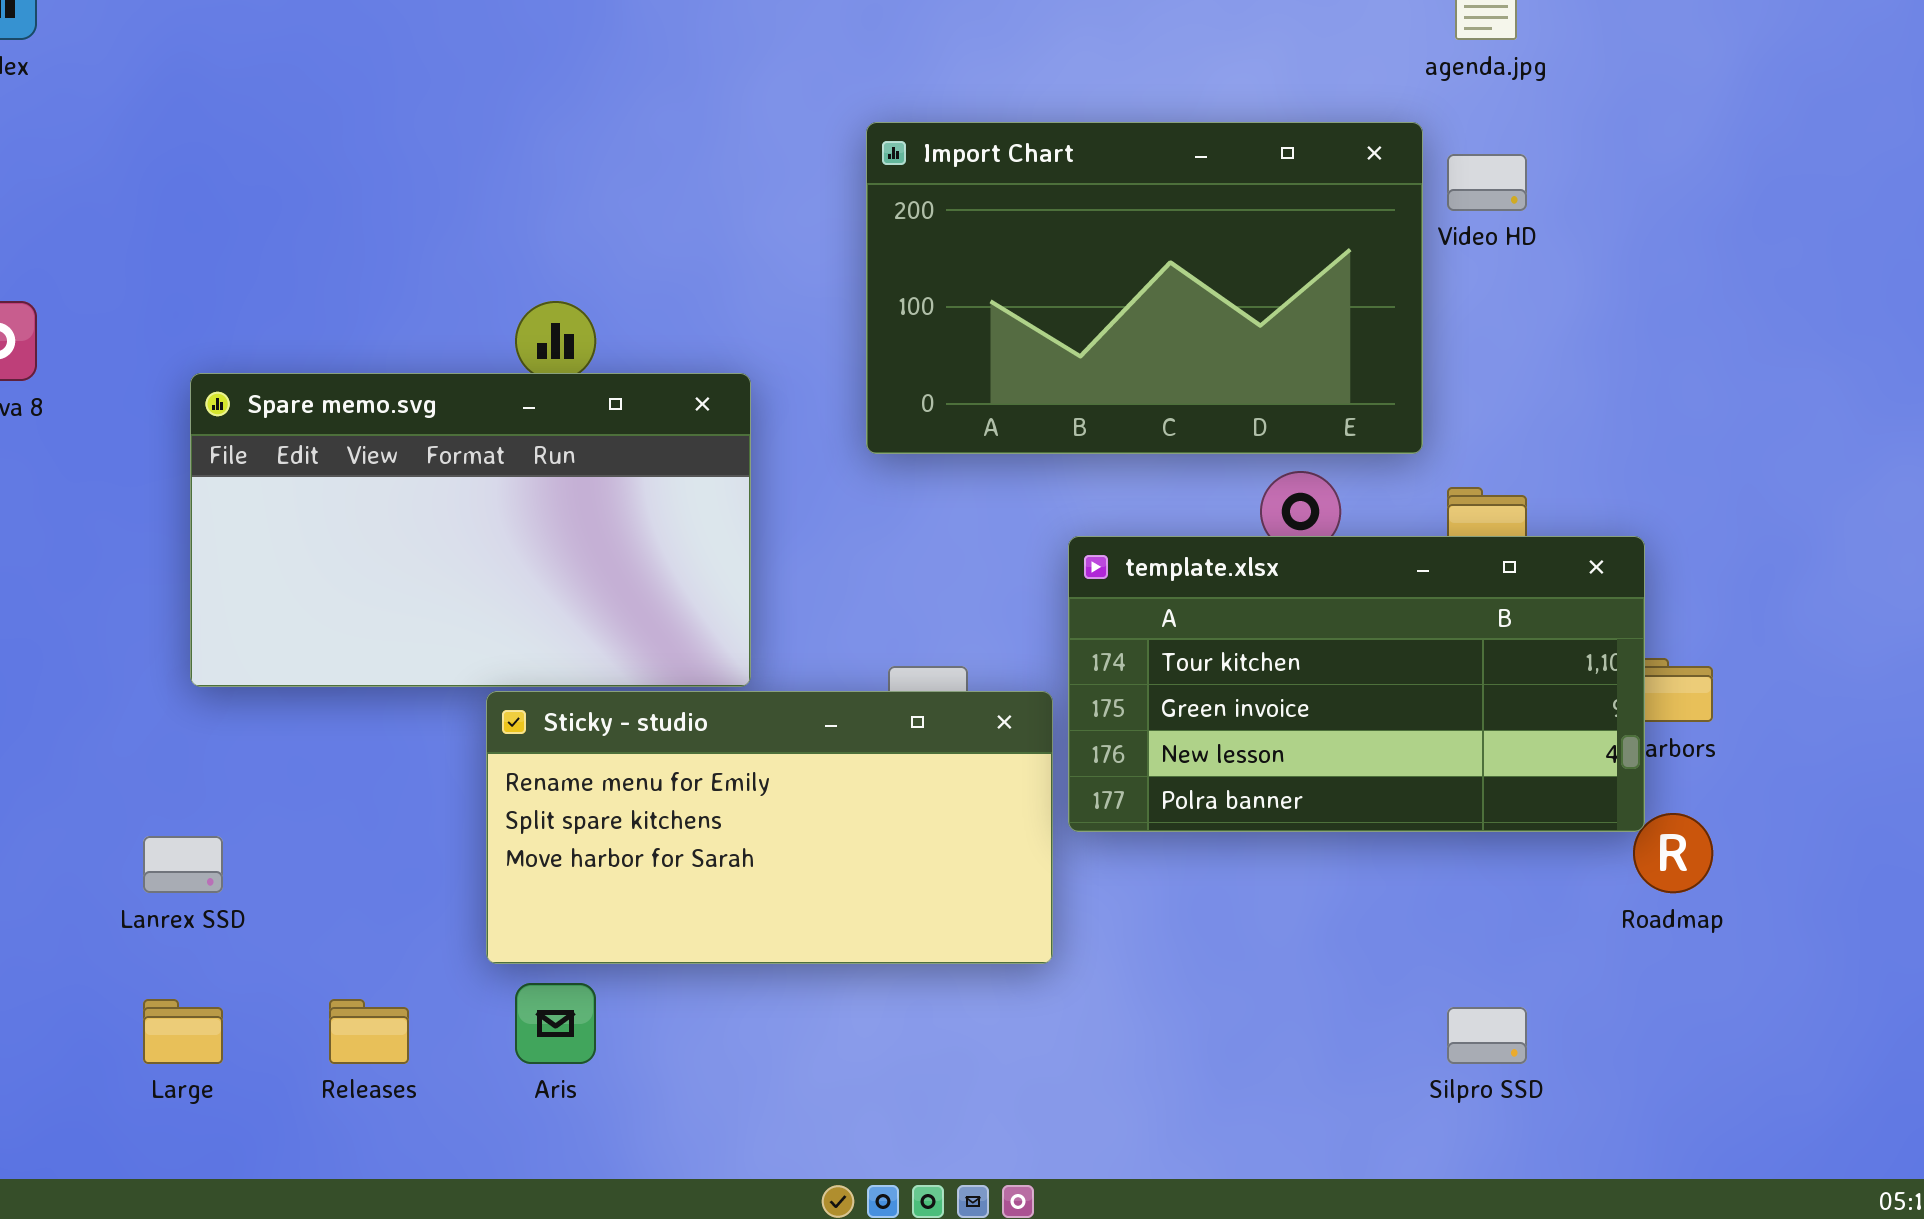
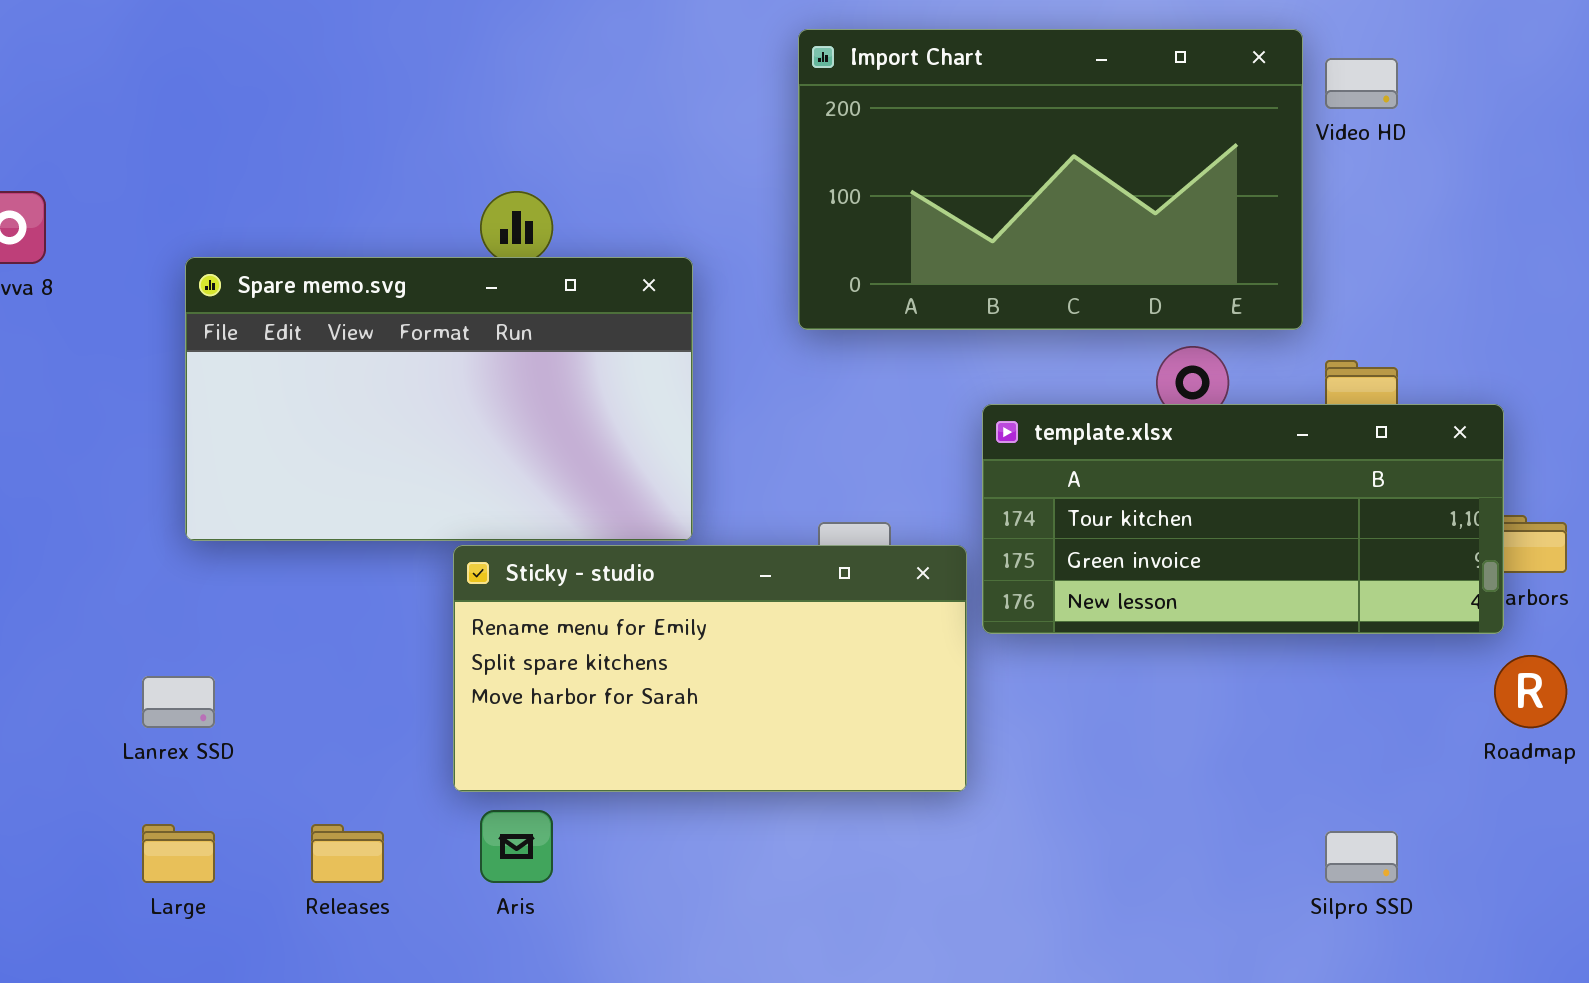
template.xlsx: [1068,536,1645,832] -> [982,404,1504,634], resized

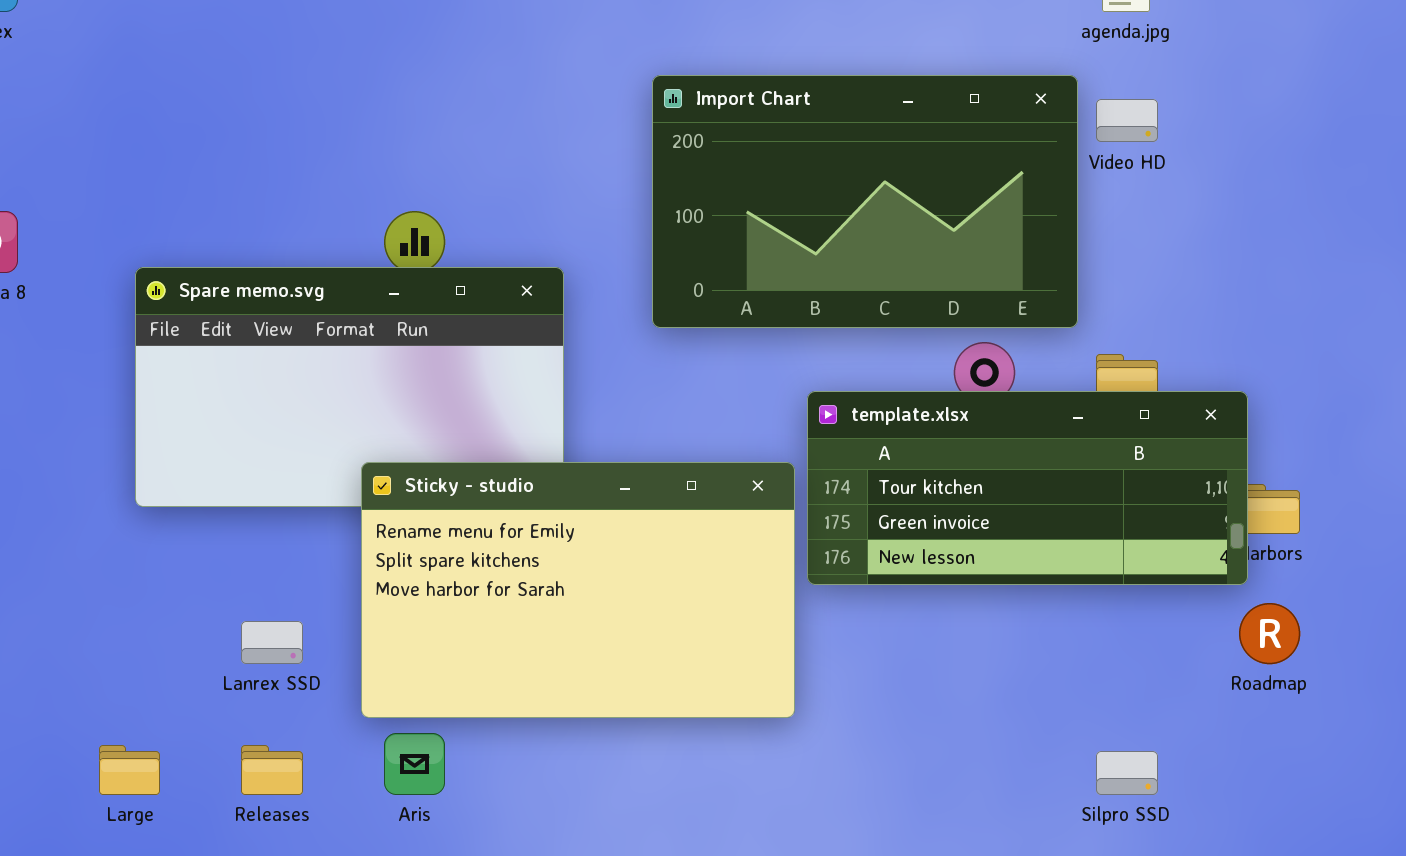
Sticky - studio: [453,545,967,792] -> [361,462,795,718], resized
Lanrex SSD: [142,676,215,728] -> [241,621,303,664], moved

